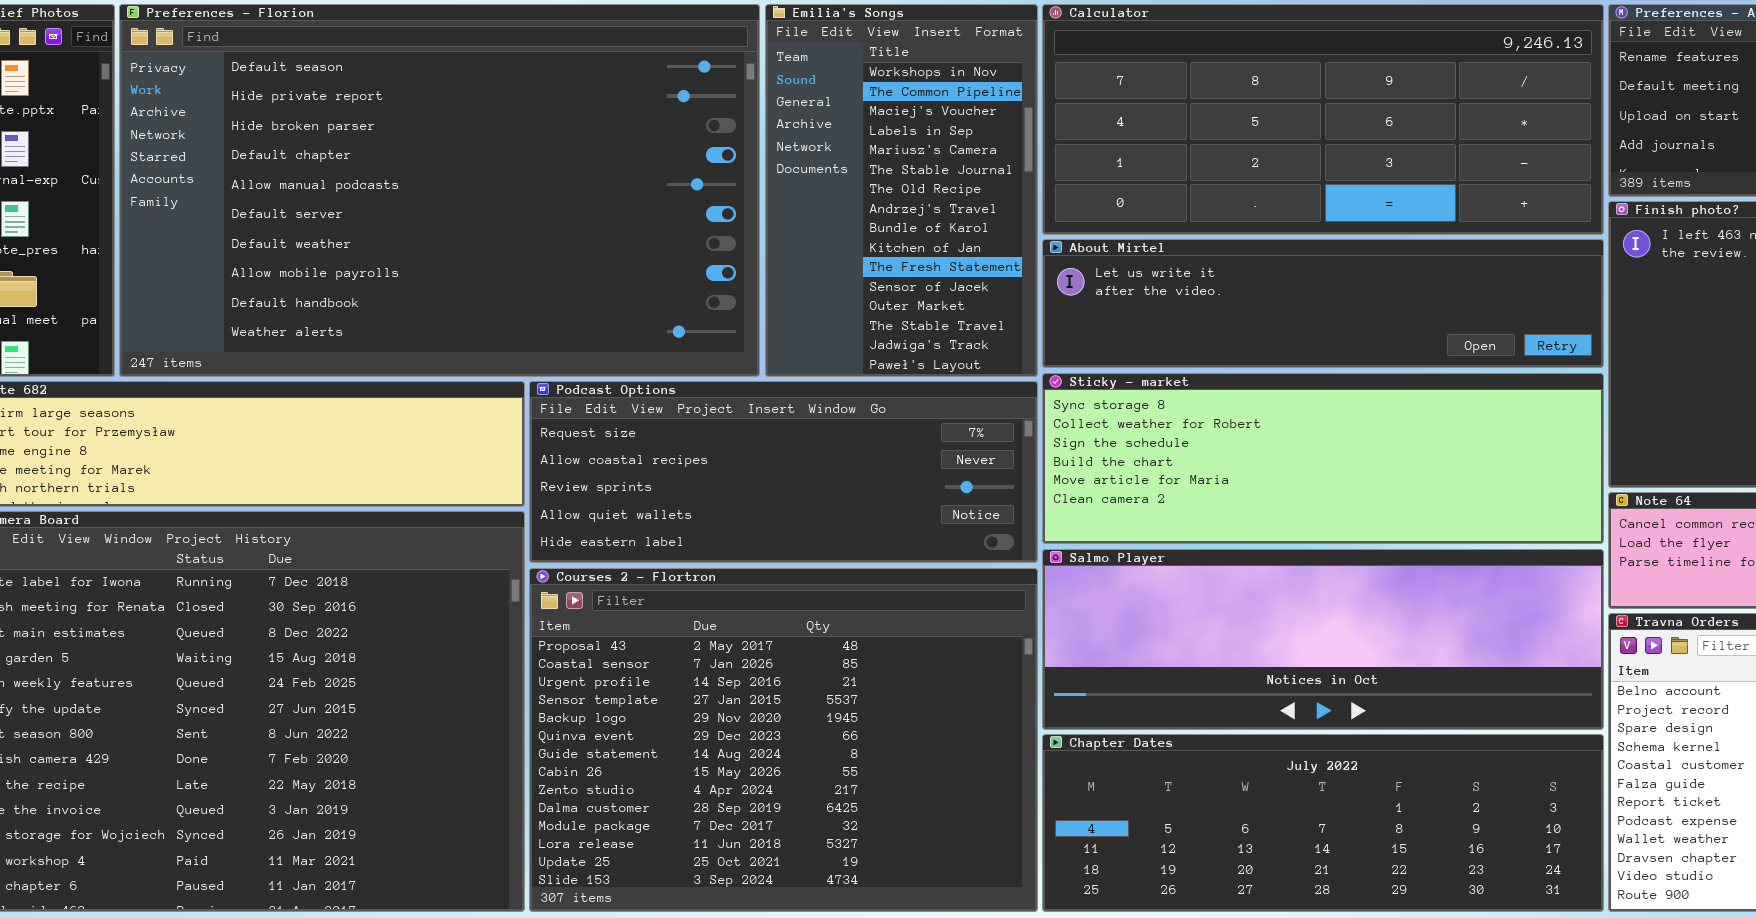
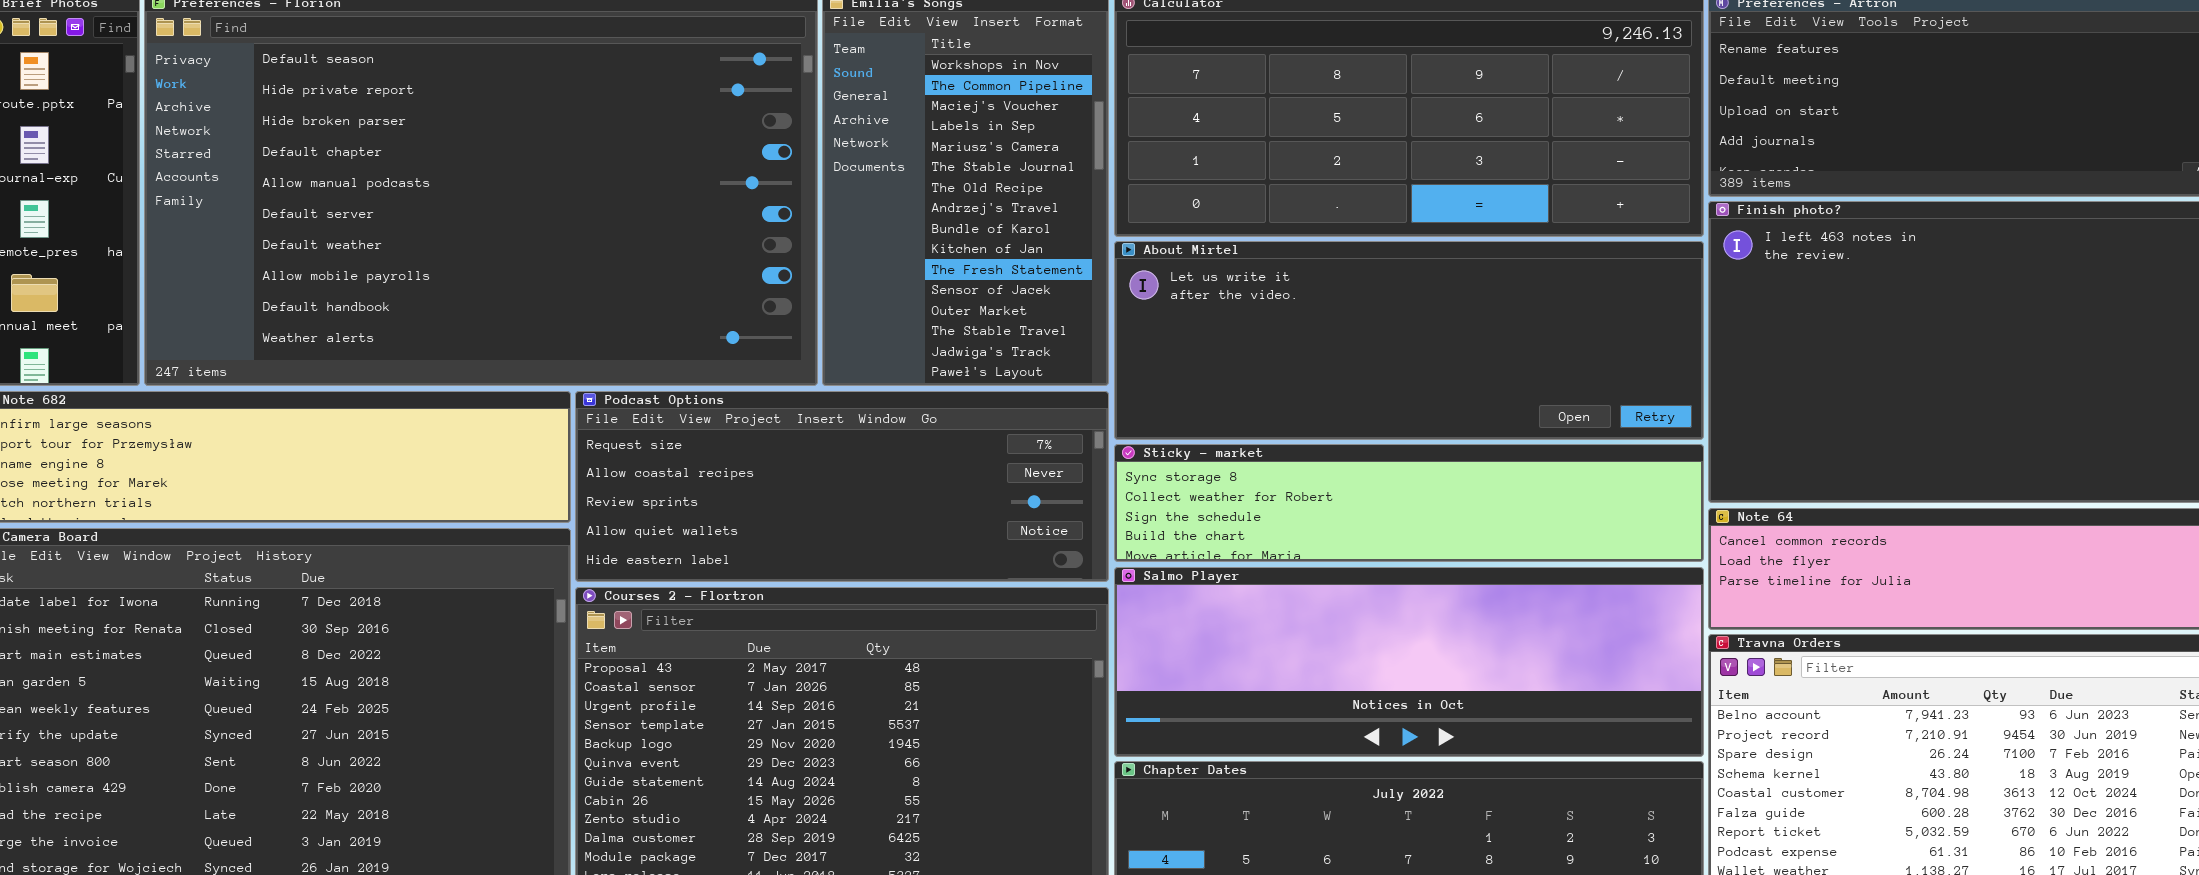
About Mirtel: [1042,239,1604,368] -> [1114,241,1704,440], resized
Sticky - market: [1042,373,1604,544] -> [1114,444,1704,562], resized

